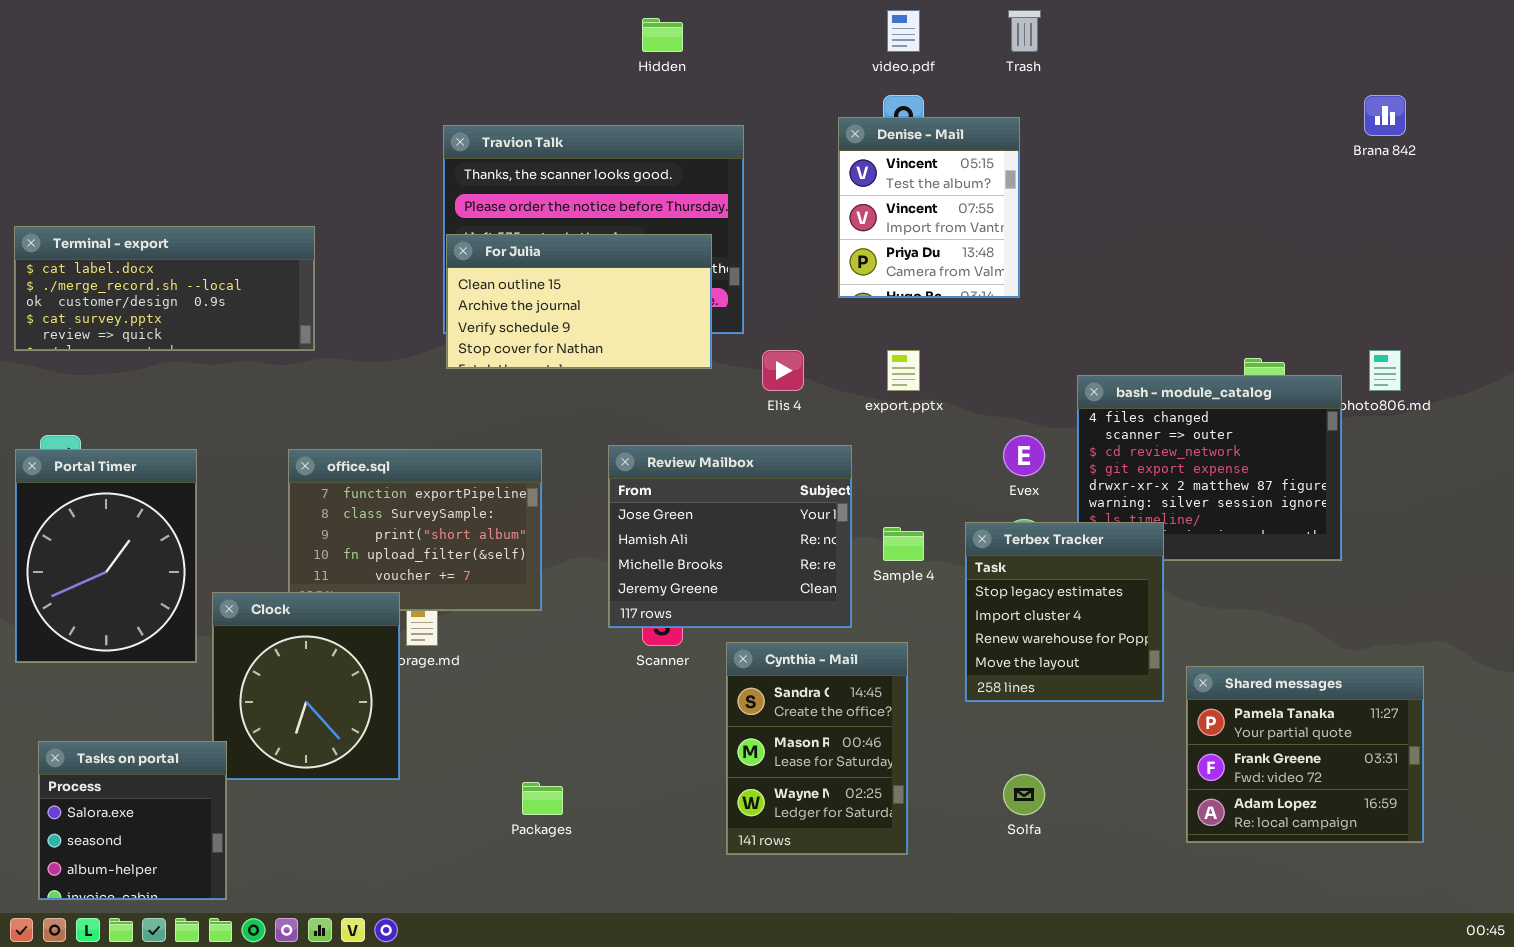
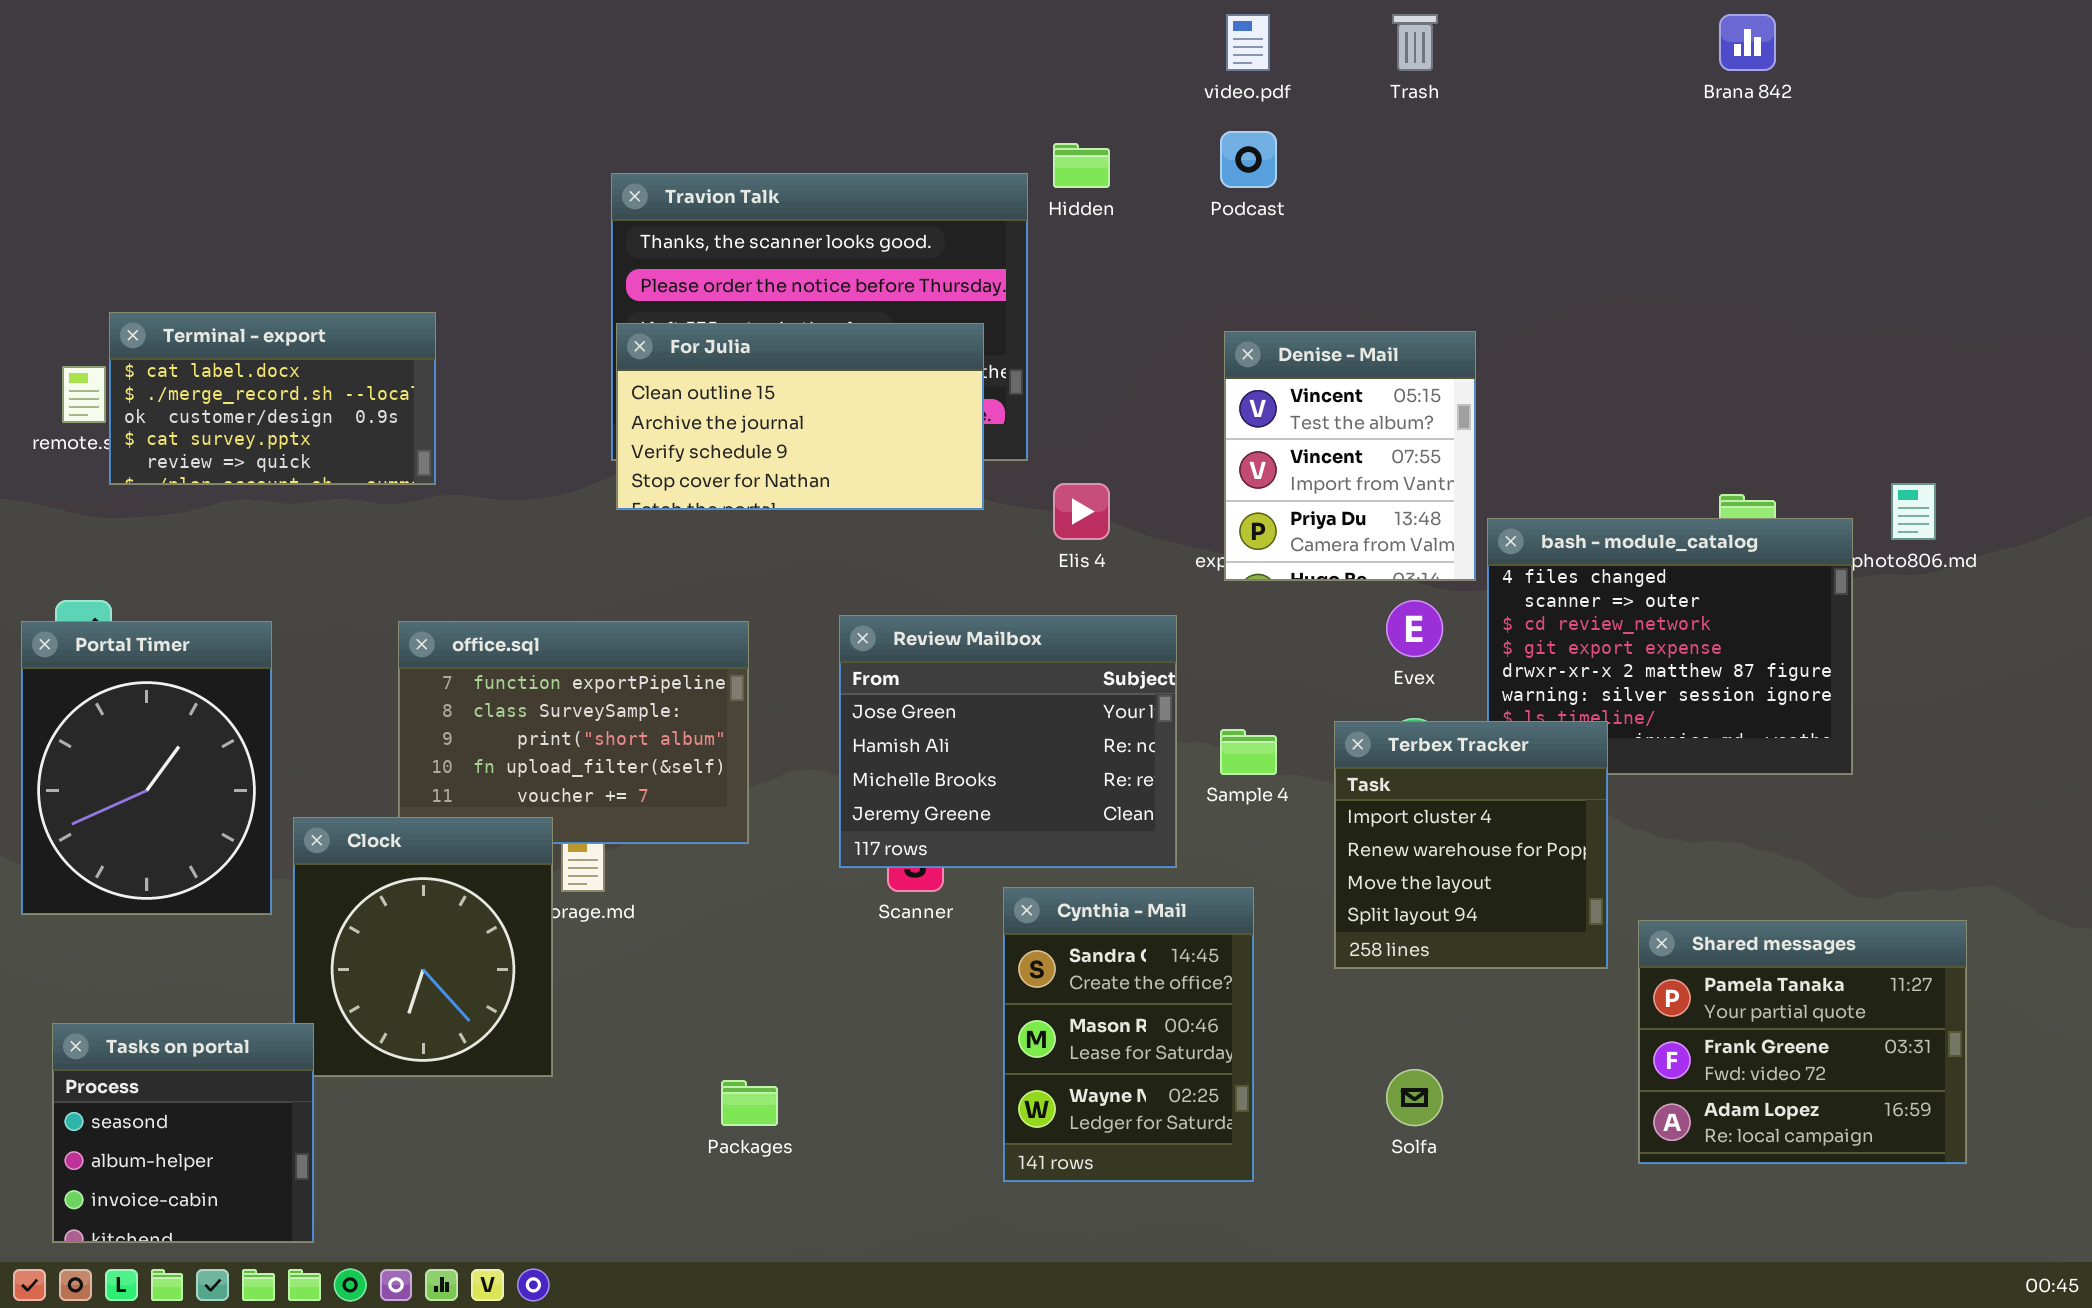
Hidden: [642,18,683,52] -> [1053,143,1110,188], moved
Brana 842: [1364,95,1406,136] -> [1719,14,1776,71], moved
Denise - Mail: [838,117,1020,298] -> [1224,331,1476,581], moved
Terminal - export: [14,226,315,351] -> [109,312,436,485], resized
Terbex Tracker: [965,522,1164,702] -> [1334,721,1608,969], scrolled down 1 row
Tasks on portal: [38,741,227,900] -> [52,1023,314,1243], scrolled down 1 row

